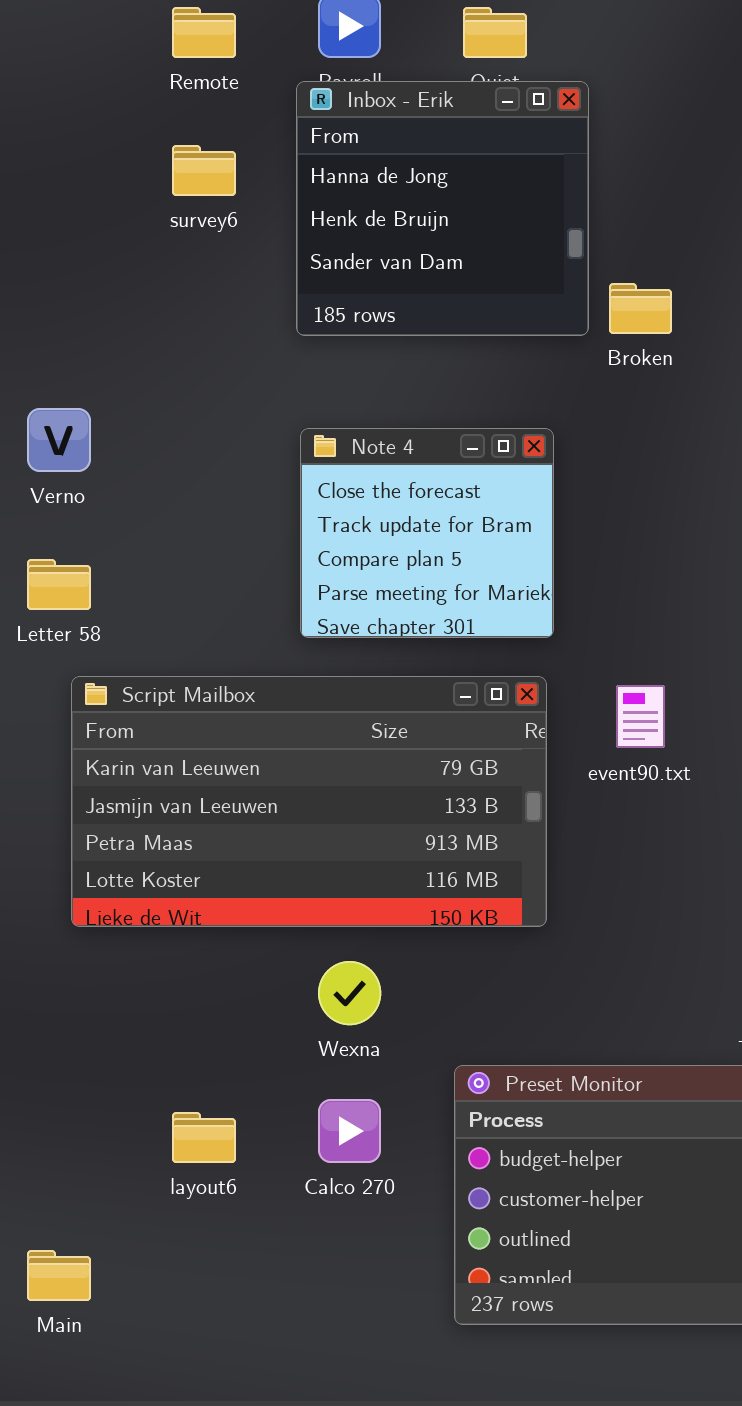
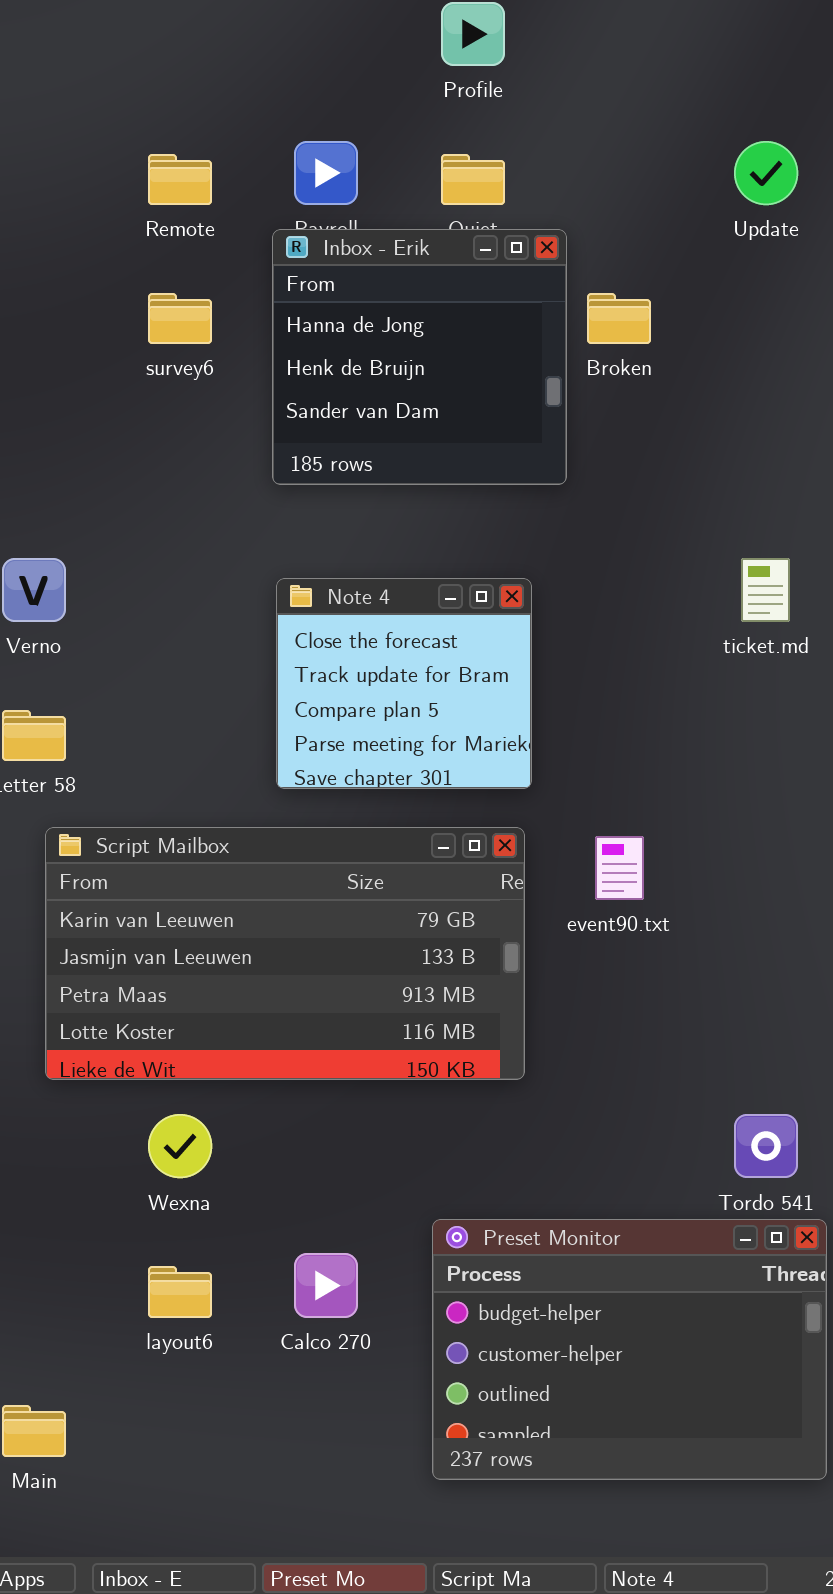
Broken: [609,283,672,334] -> [587,293,651,344], moved
Wexna: [318,961,381,1025] -> [148,1114,212,1178], moved

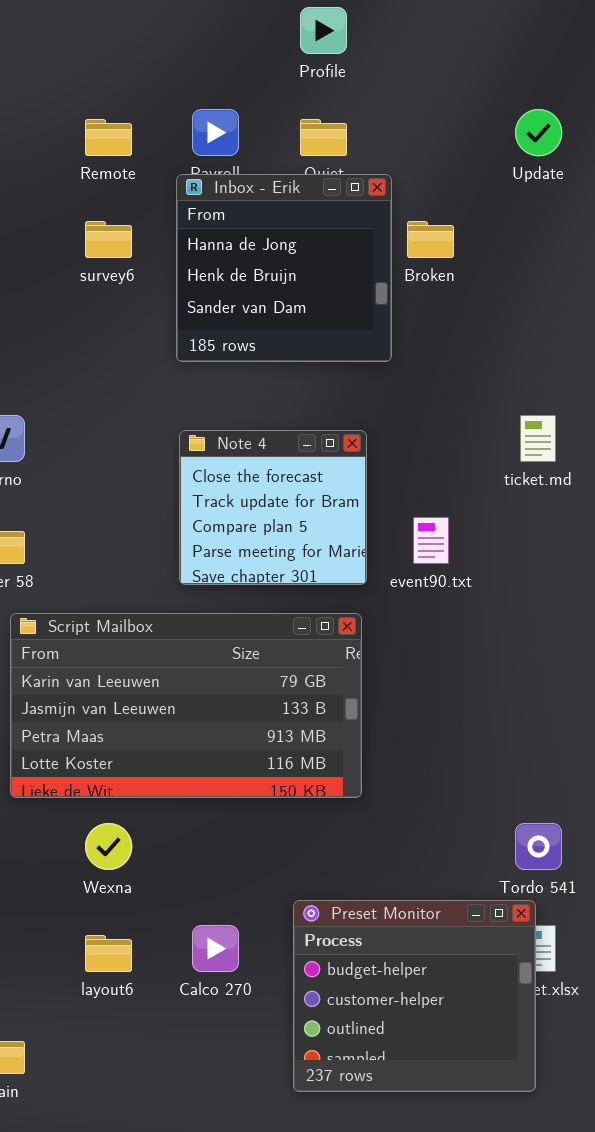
event90.txt: [595,836,644,900] -> [413,517,449,564], moved
Preset Monitor: [432,1219,827,1480] -> [293,900,536,1092], resized

